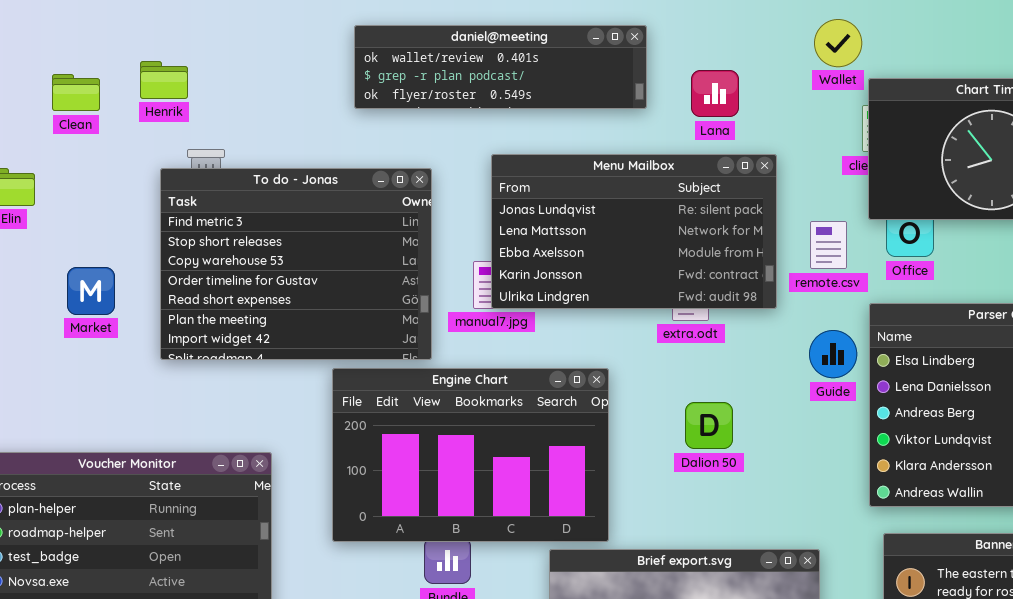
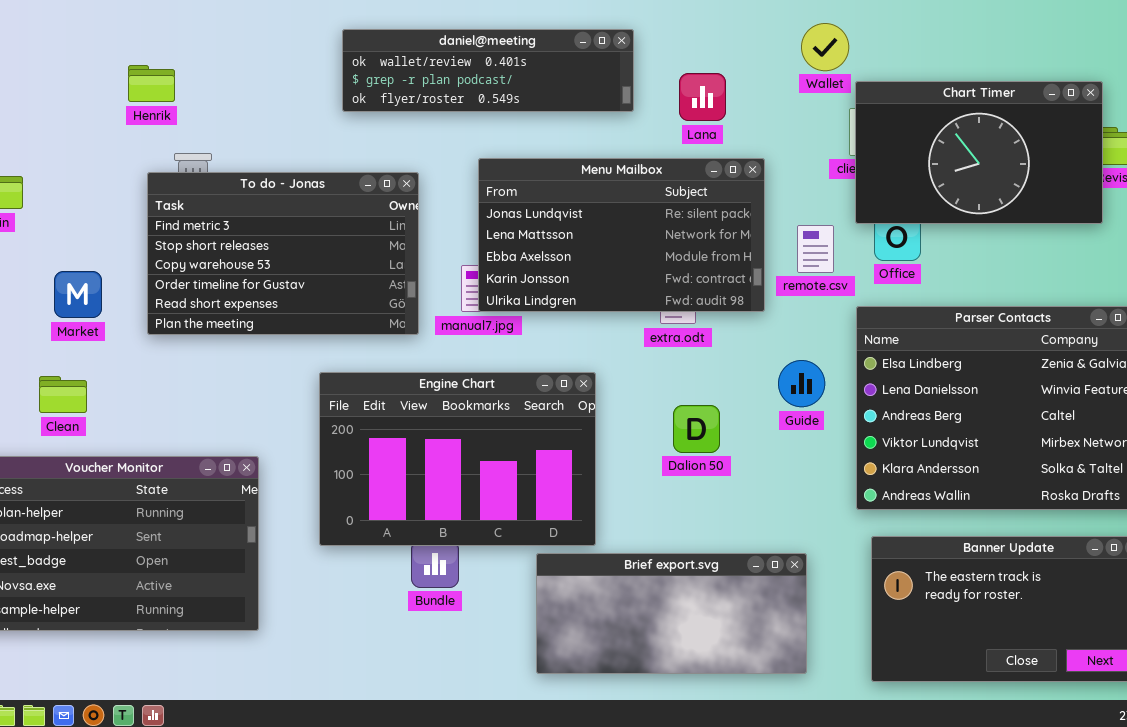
Clean: [52,74,100,111] -> [39,376,87,413], moved
To do - Jonas: [160,168,432,360] -> [147,172,419,335], resized
Guide: [809,330,857,378] -> [778,360,825,407], moved

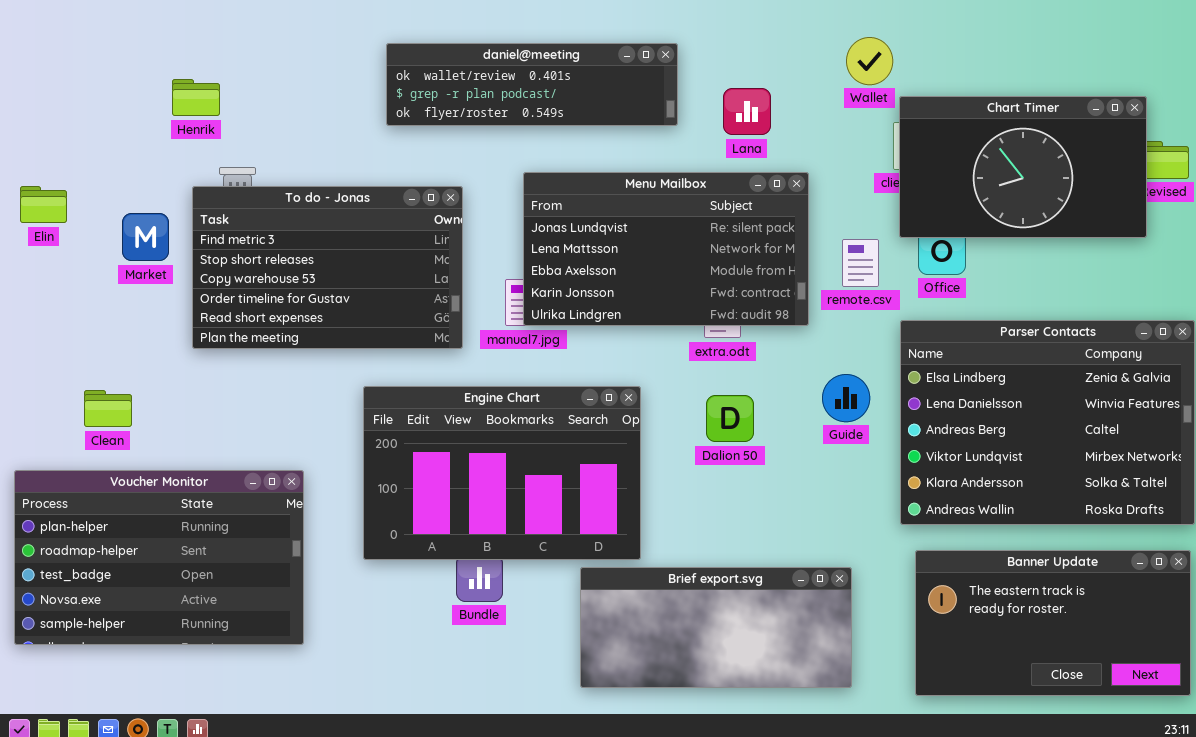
Market: [54,271,102,318] -> [122,213,169,261], moved
Dalion 50: [673,405,720,453] -> [706,395,754,442], moved

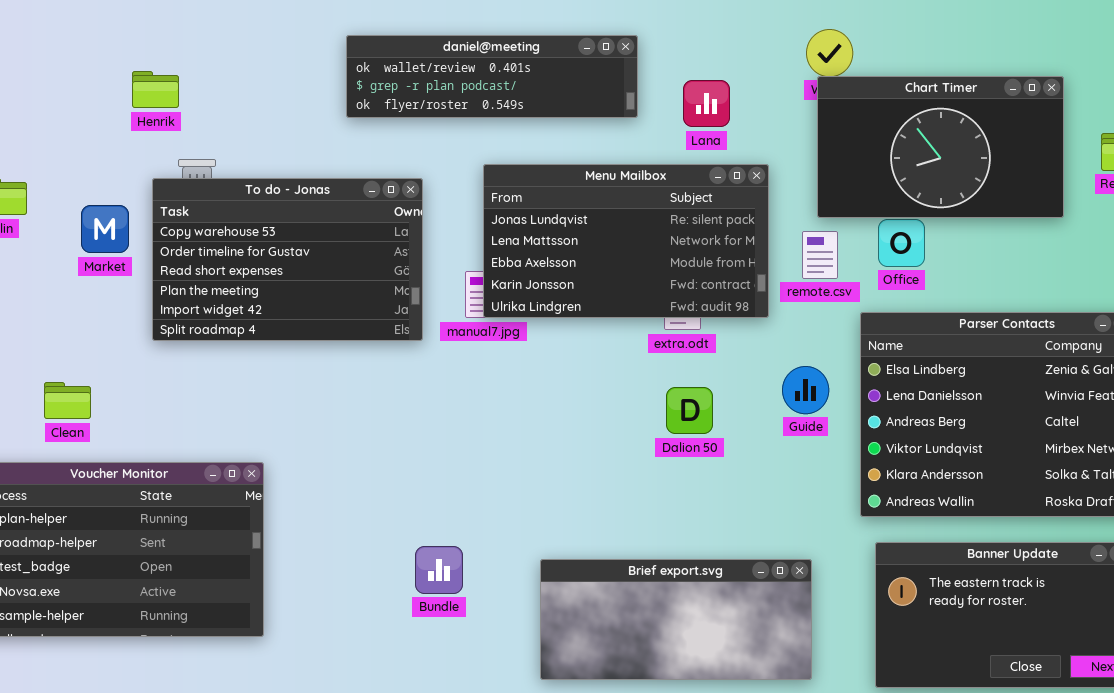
Chart Timer: [899,96,1147,238] -> [817,76,1064,218], moved
To do - Jonas: [192,186,463,349] -> [152,178,423,341], scrolled down 2 rows
Engine Chart: [363,386,641,560] -> none, closed

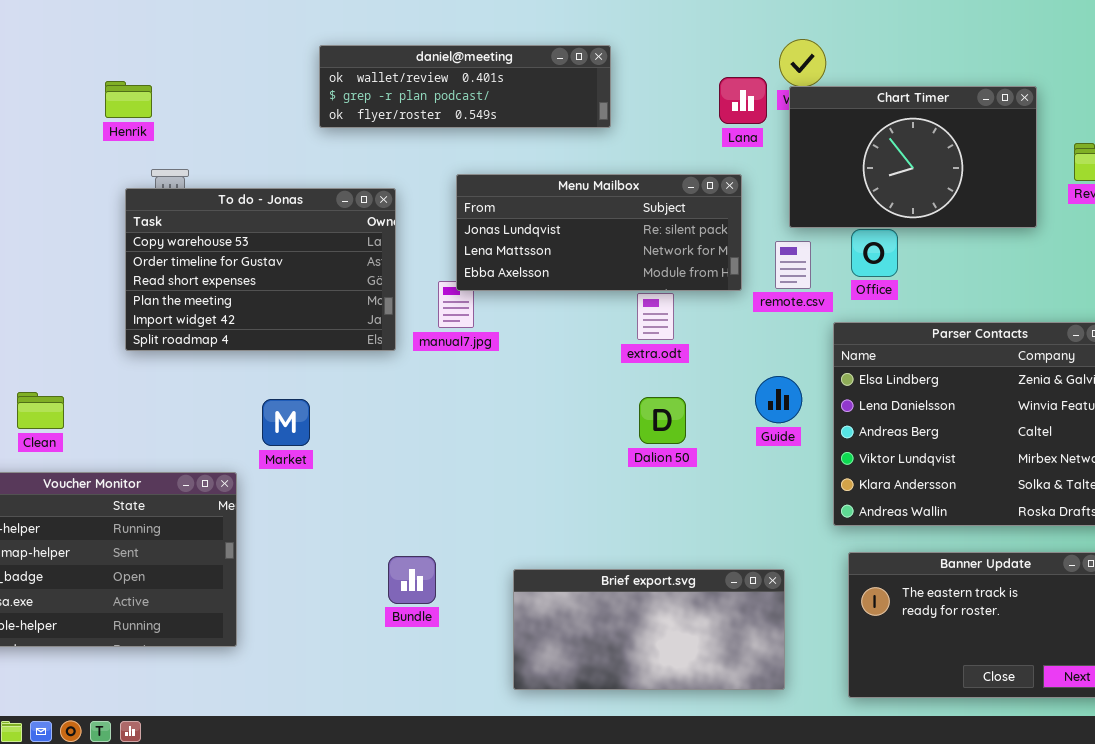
Lana: [683,80,730,127] -> [719,77,767,124], moved
Menu Mailbox: [483,164,769,318] -> [456,174,742,291], resized
Market: [81,205,129,253] -> [262,399,310,446], moved

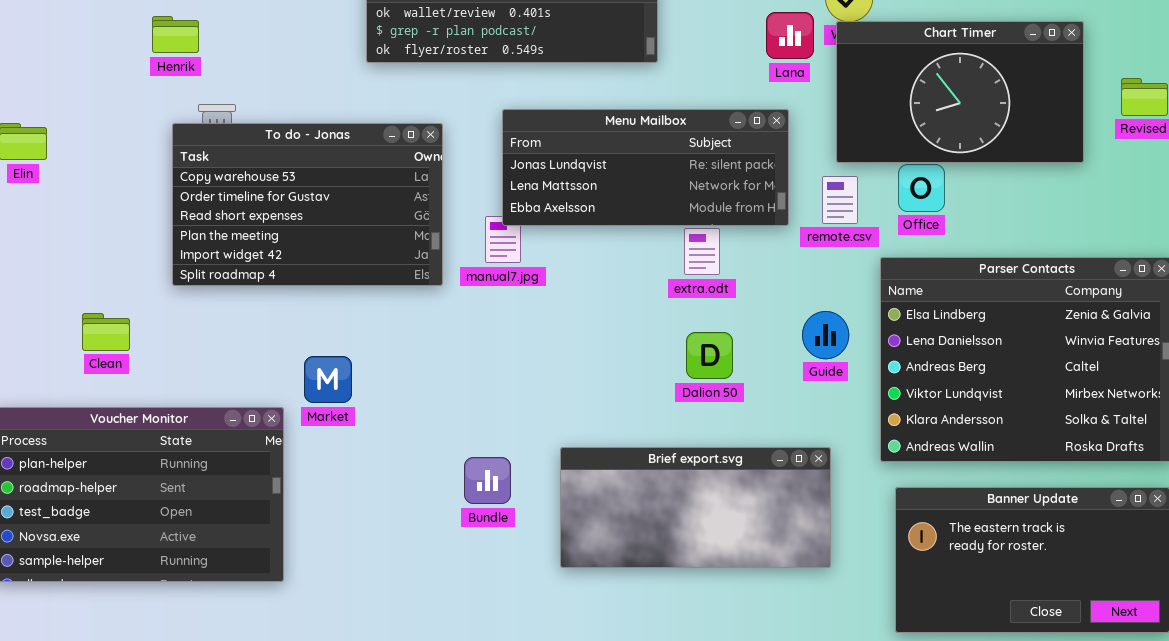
Clean: [17,392,64,429] -> [82,313,130,351], moved
Market: [262,399,310,446] -> [304,356,352,403], moved
Bundle: [388,556,436,604] -> [464,457,511,504], moved
Brief export.svg: [513,569,785,690] -> [560,447,831,568], moved

